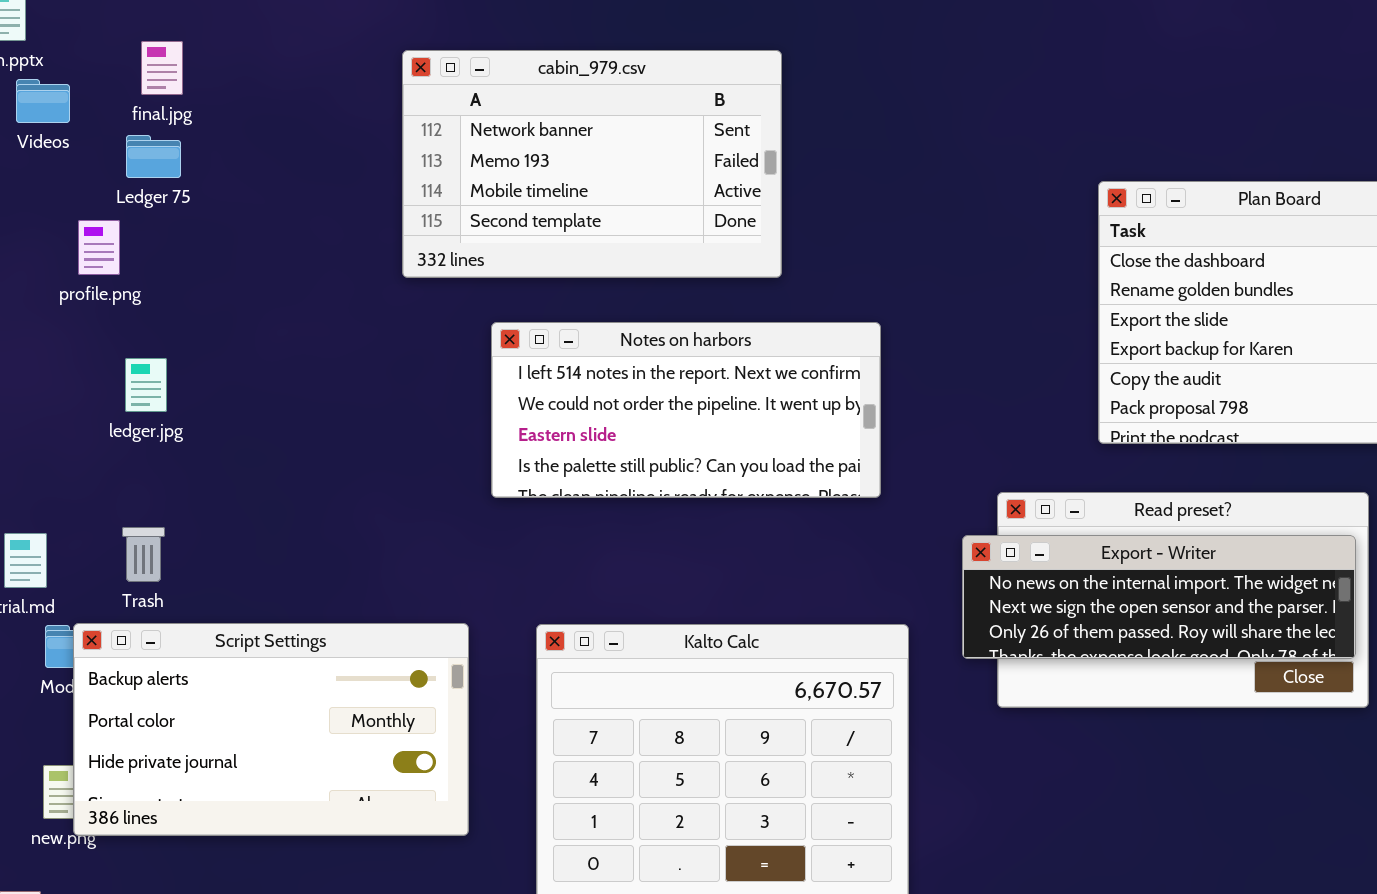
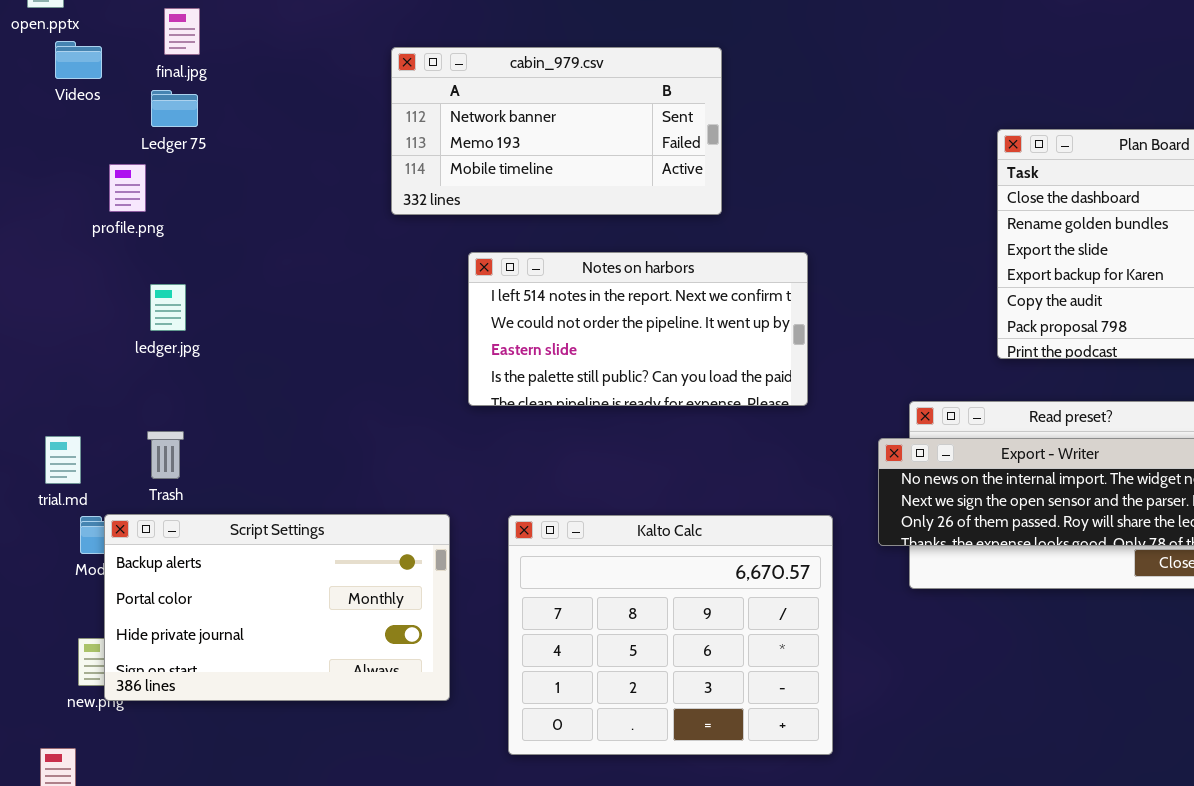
cabin_979.csv: [402,50,782,278] -> [391,47,722,215], resized

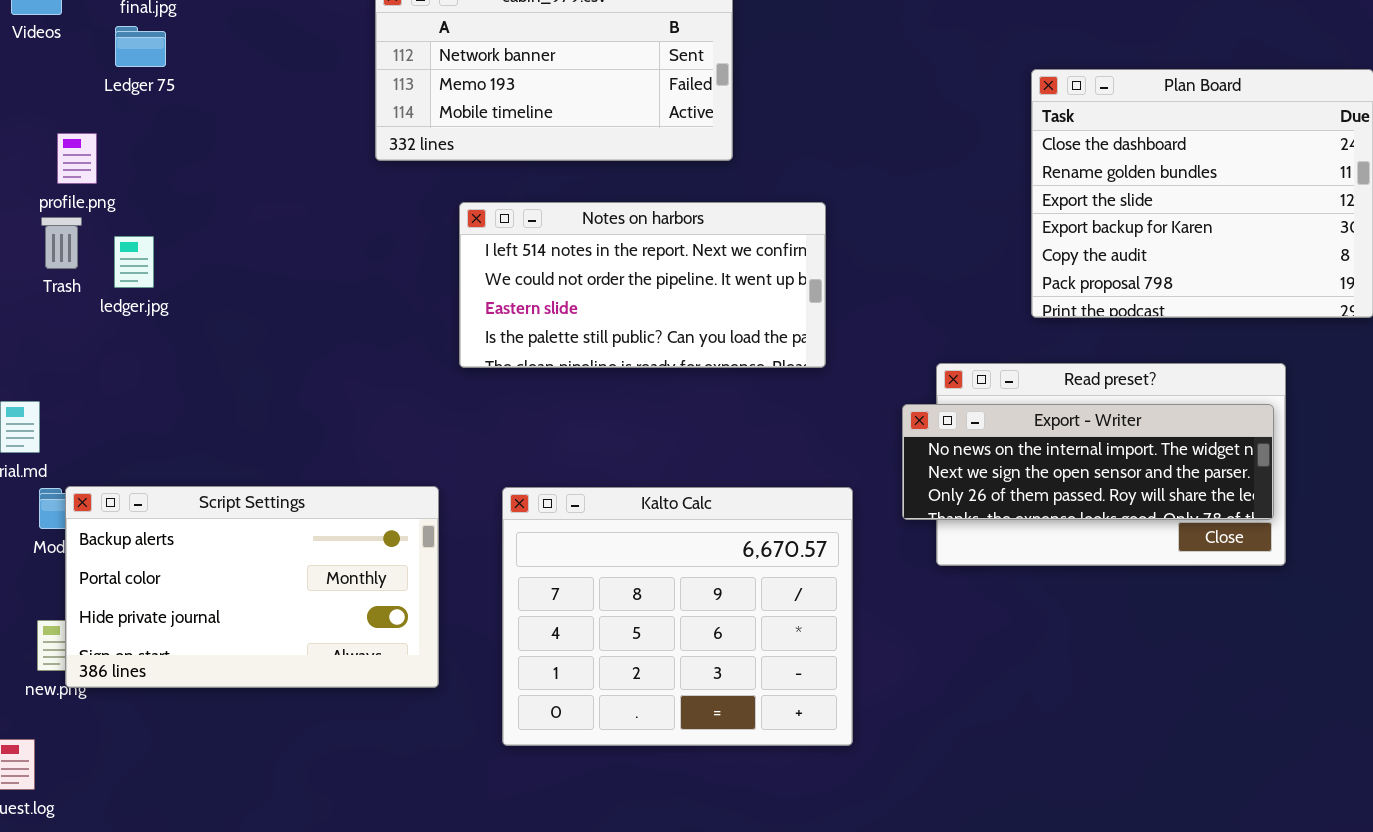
profile.png: [109,164,146,212] -> [57,133,97,184], moved
Trash: [147,431,184,479] -> [41,217,82,269], moved

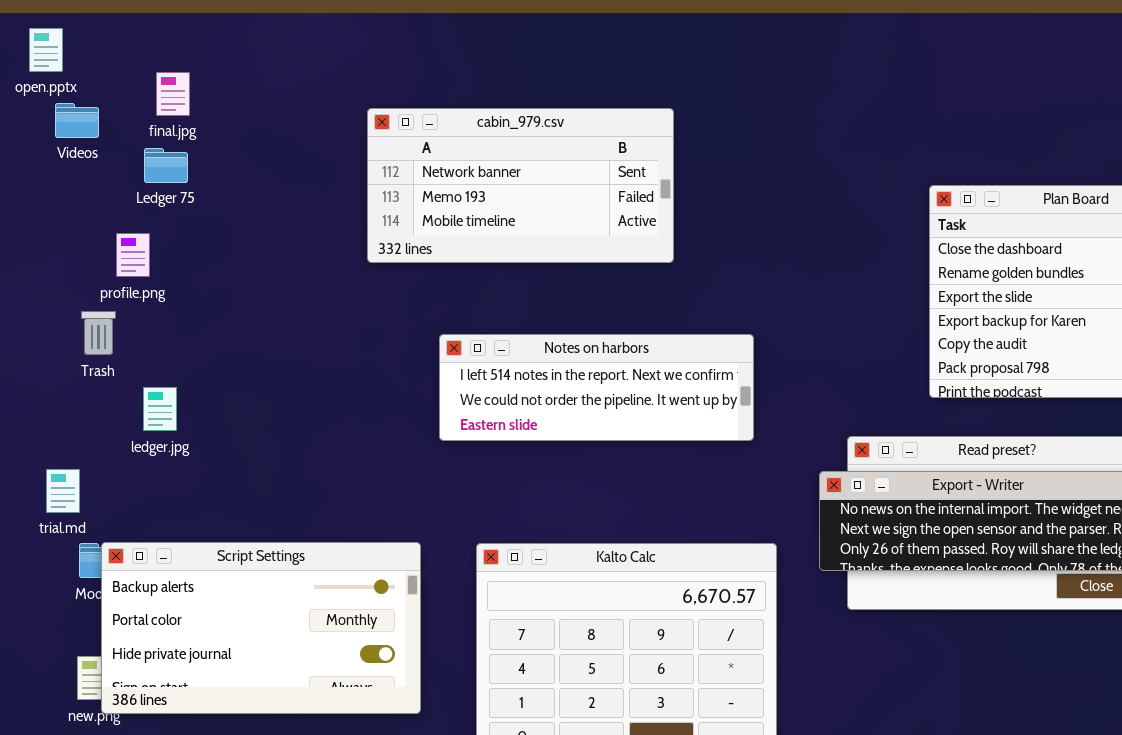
profile.png: [57,133,97,184] -> [116,233,150,277], moved
Notes on harbors: [459,202,826,368] -> [439,334,754,441], resized
ledger.jpg: [114,236,154,288] -> [143,387,177,431], moved

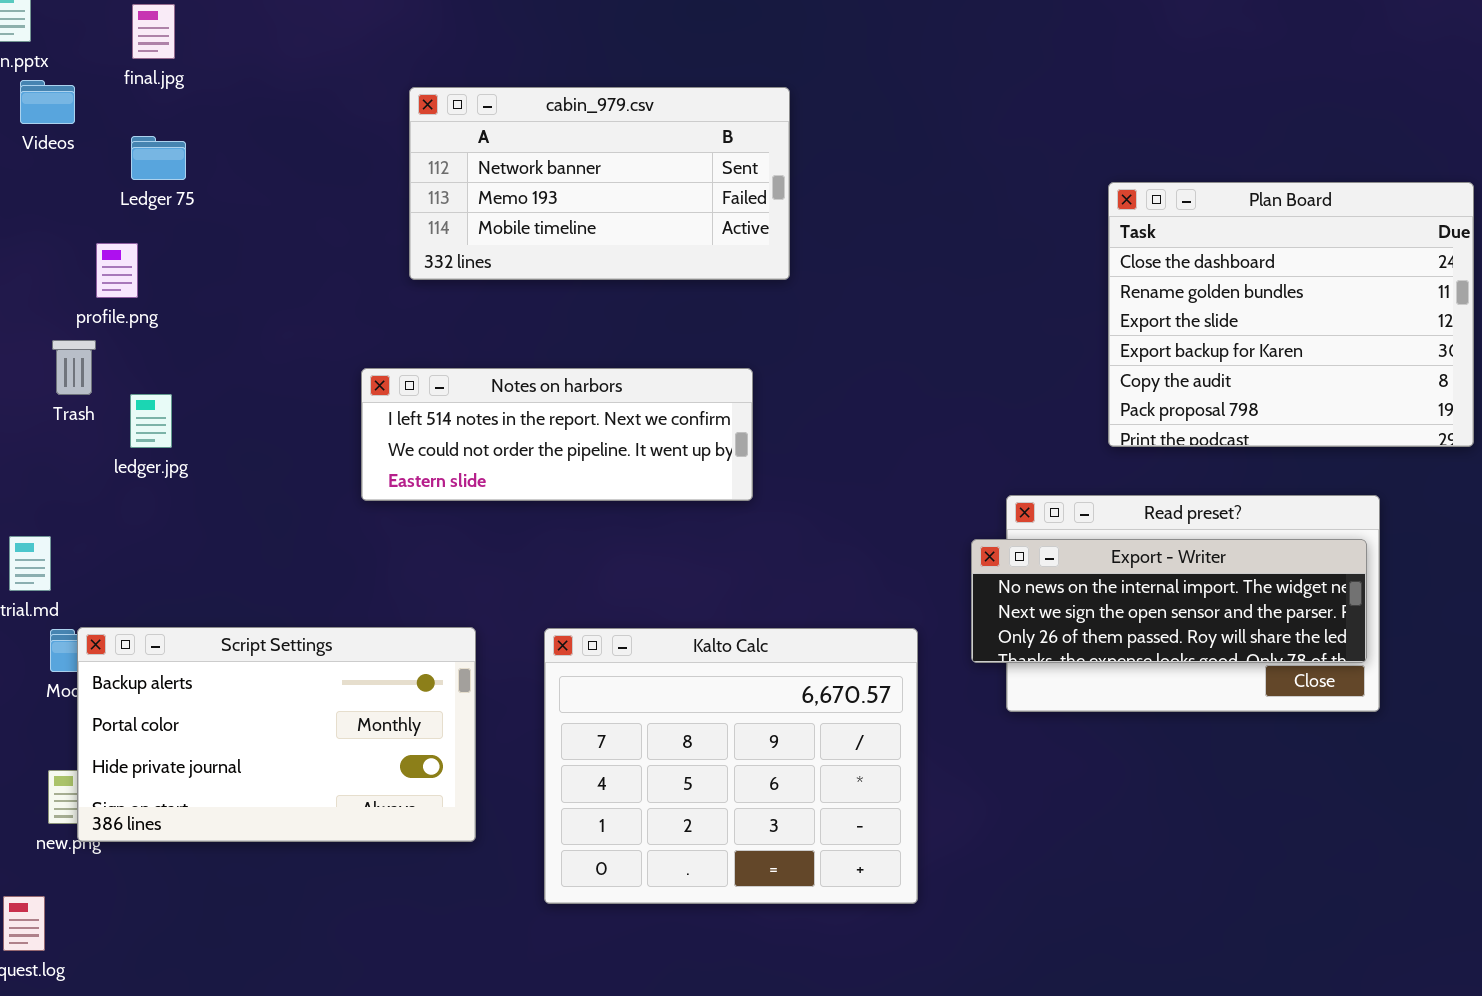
final.jpg: [156,72,190,116] -> [132,4,175,59], moved
Notes on harbors: [439,334,754,441] -> [361,368,753,501], moved
ledger.jpg: [143,387,177,431] -> [130,394,172,448], moved

